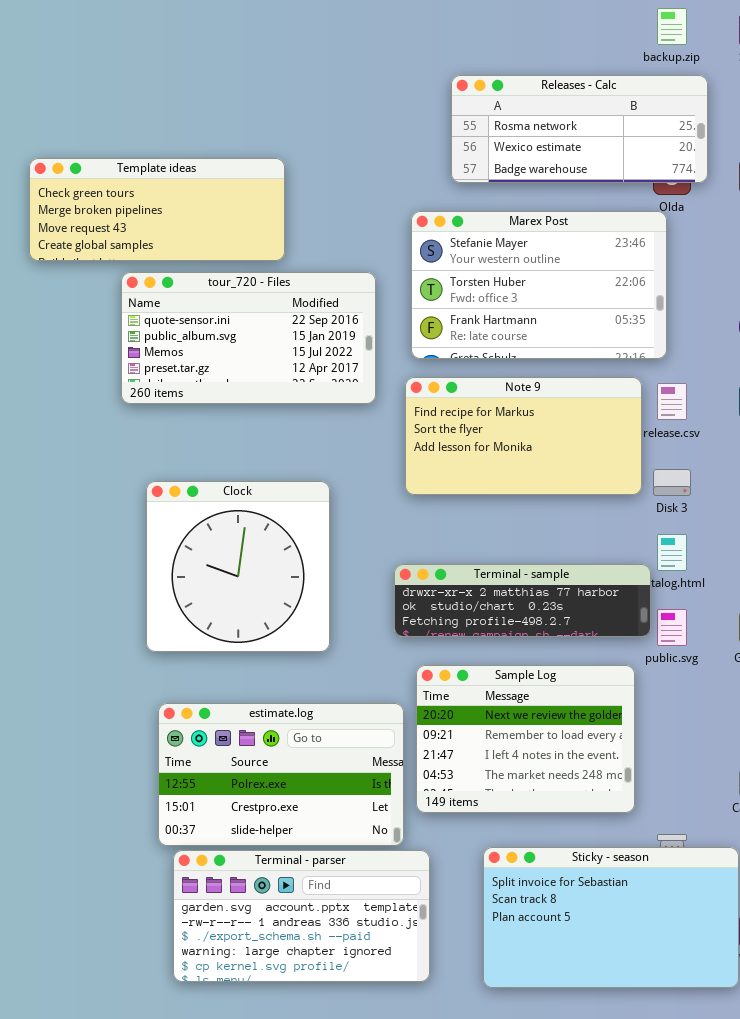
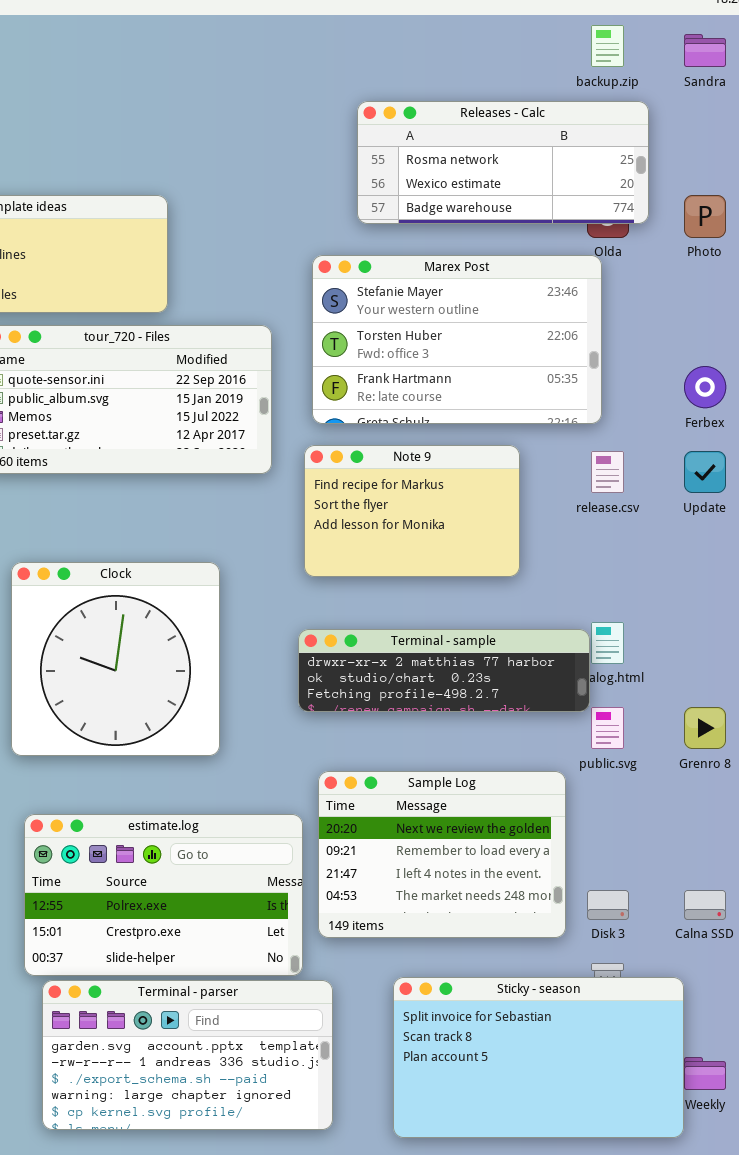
Note 9: [405,377,642,495] -> [304,445,520,577], resized
Disk 3: [653,469,691,496] -> [587,890,629,920], moved
Terminal - sample: [394,564,651,637] -> [298,629,590,712], moved

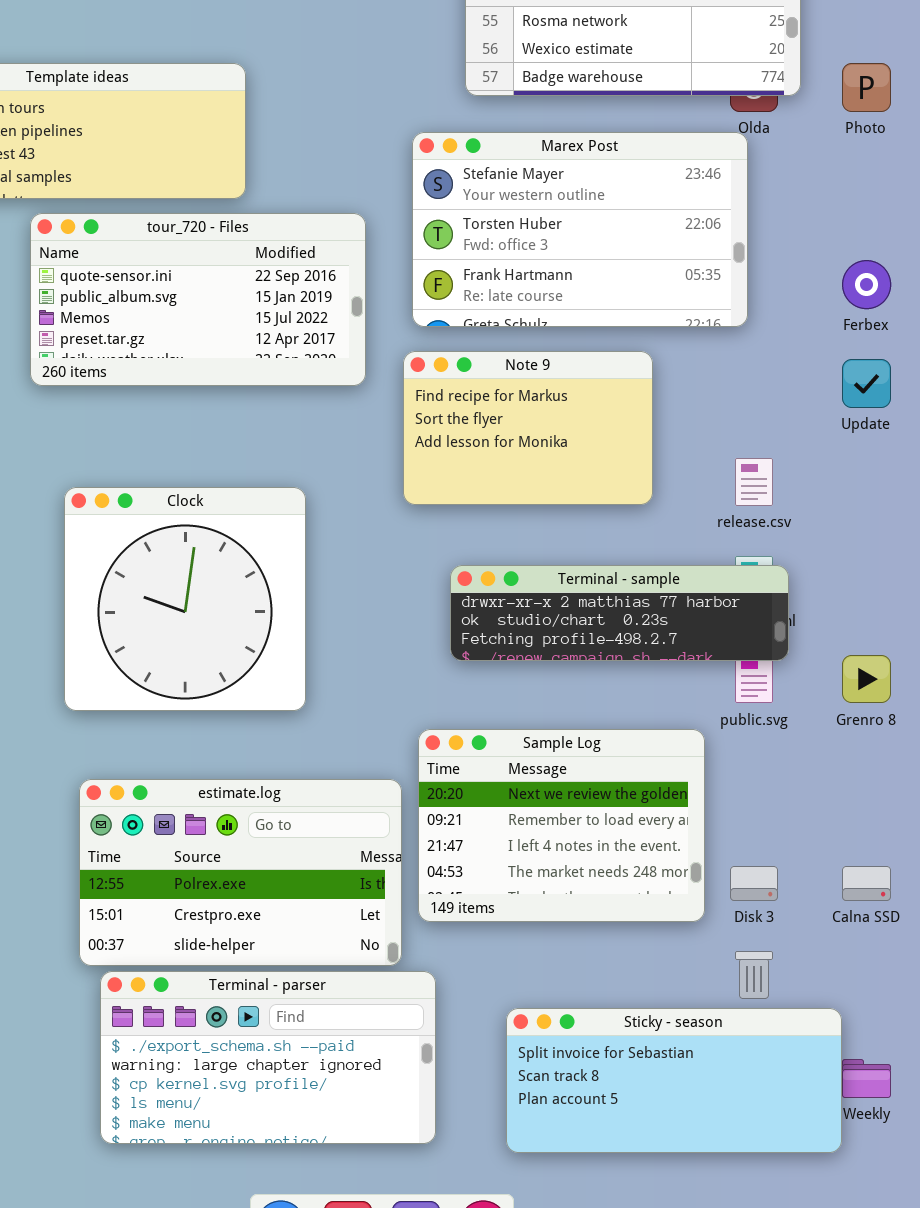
release.csv: [591,451,624,493] -> [735,458,773,506], moved
Terminal - sample: [298,629,590,712] -> [450,565,789,661], moved
Sticky - season: [393,977,684,1138] -> [506,1008,842,1153], resized
Terminal - parser: [42,980,333,1130] -> [100,971,436,1144], scrolled down 2 rows

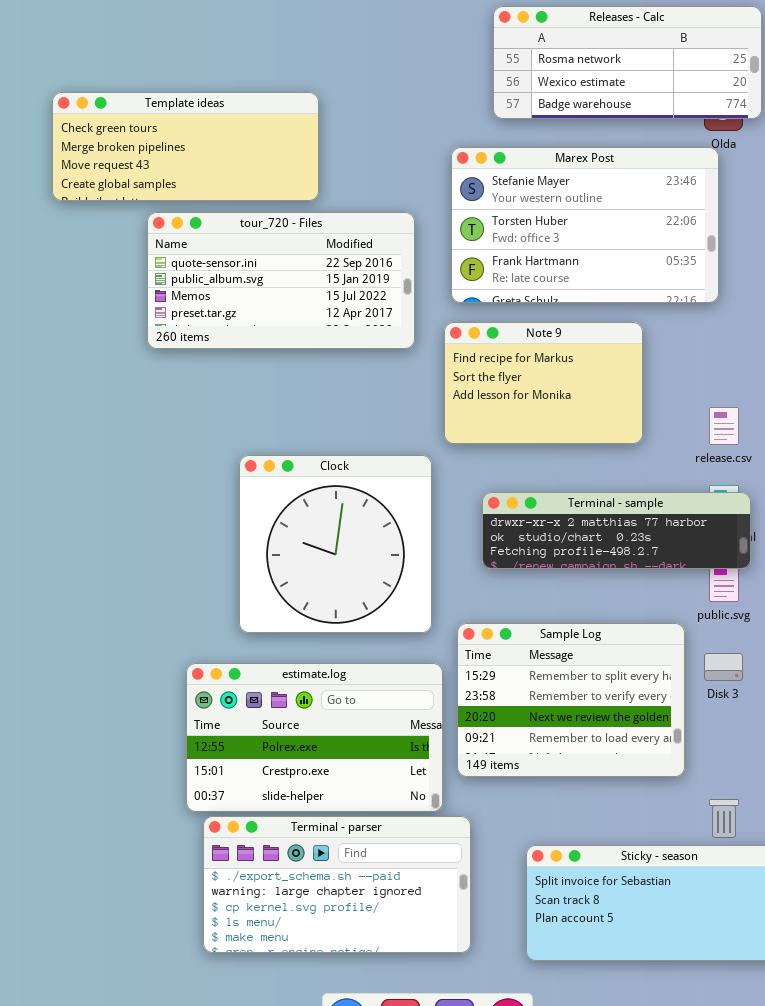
Clock: [64,487,306,711] -> [239,455,432,633], moved
Sample Log: [418,729,705,922] -> [457,623,685,777], scrolled up 2 rows
Disk 3: [730,866,778,901] -> [704,653,743,681], moved

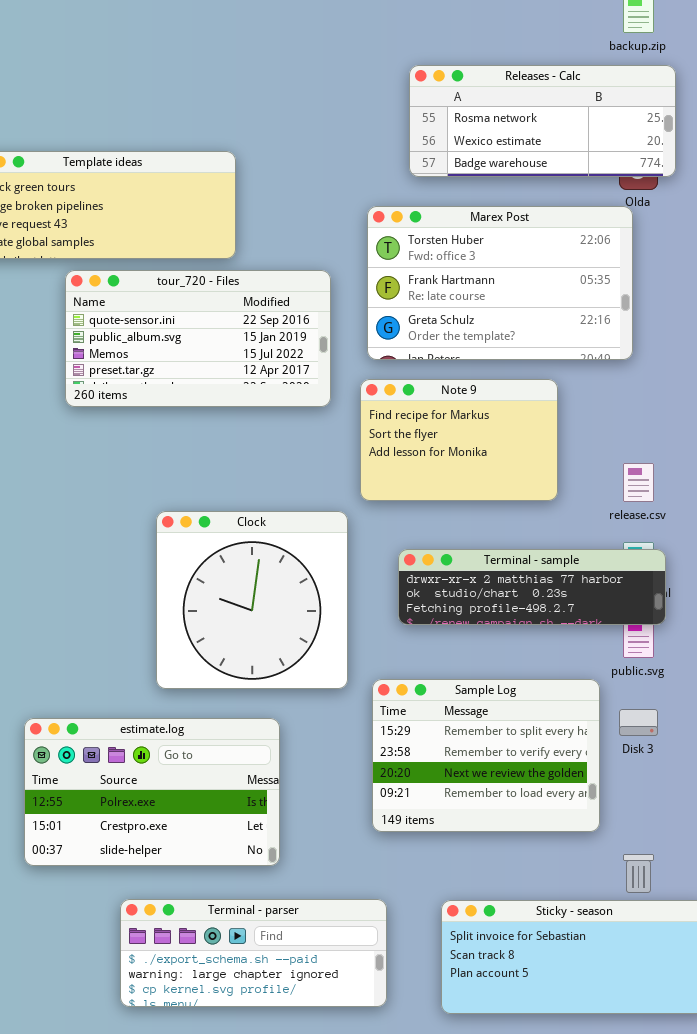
Marex Post: [451,147,719,303] -> [367,206,633,360], scrolled down 1 row
estimate.log: [186,663,443,812] -> [24,718,280,866], moved
Terminal - parser: [203,816,471,953] -> [120,899,387,1007], resized

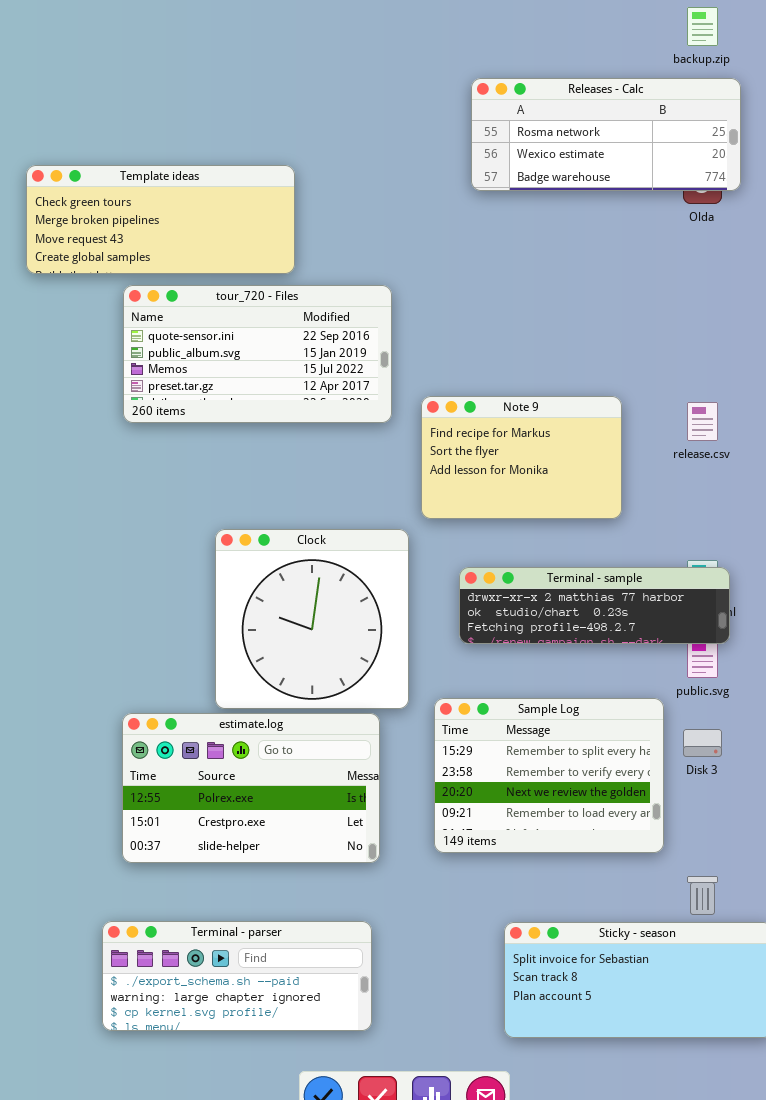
Marex Post: [367,206,633,360] -> none, closed
release.csv: [623,463,654,502] -> [687,402,718,441], moved
estimate.log: [24,718,280,866] -> [122,713,380,863], moved
Terminal - parser: [120,899,387,1007] -> [102,921,372,1031], moved

